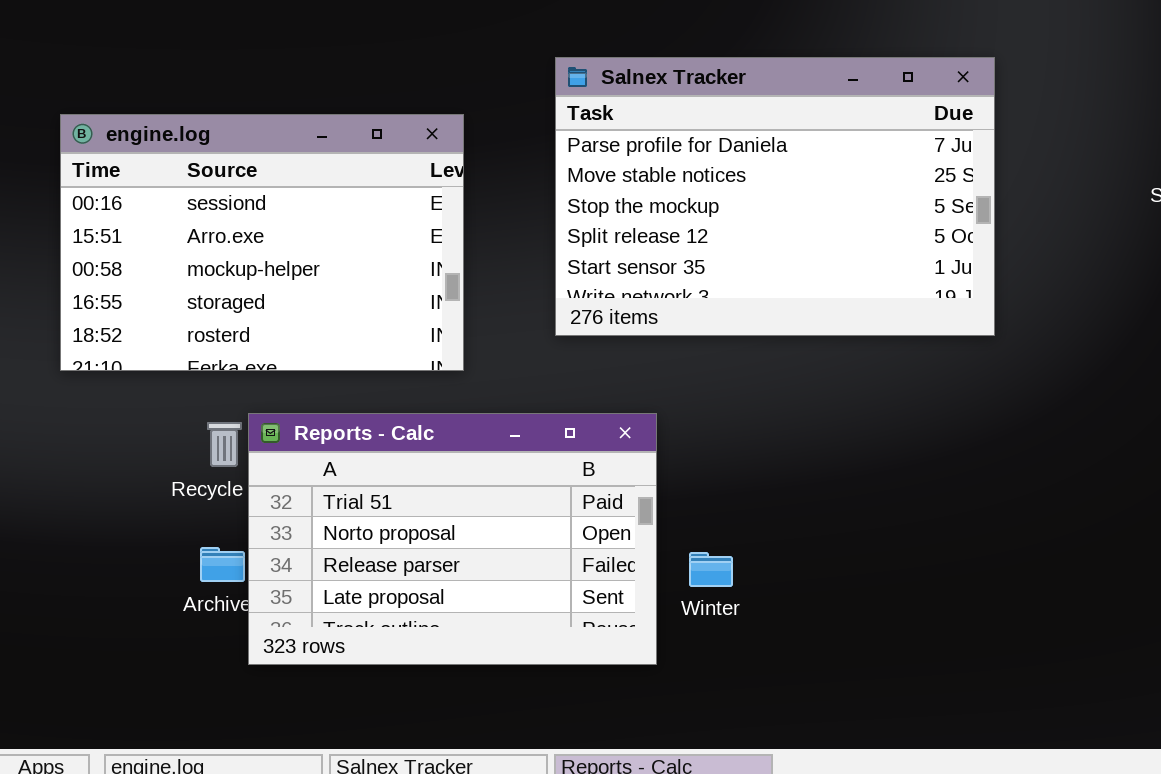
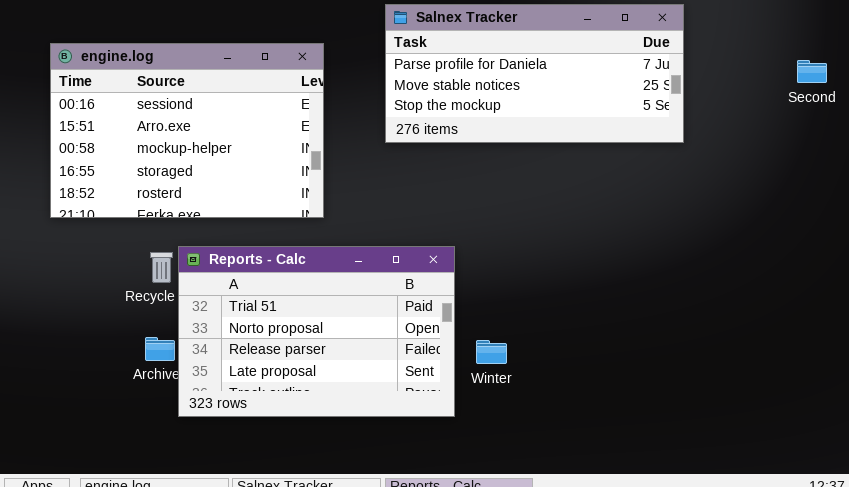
Salnex Tracker: [555,57,995,336] -> [385,4,684,143], resized

